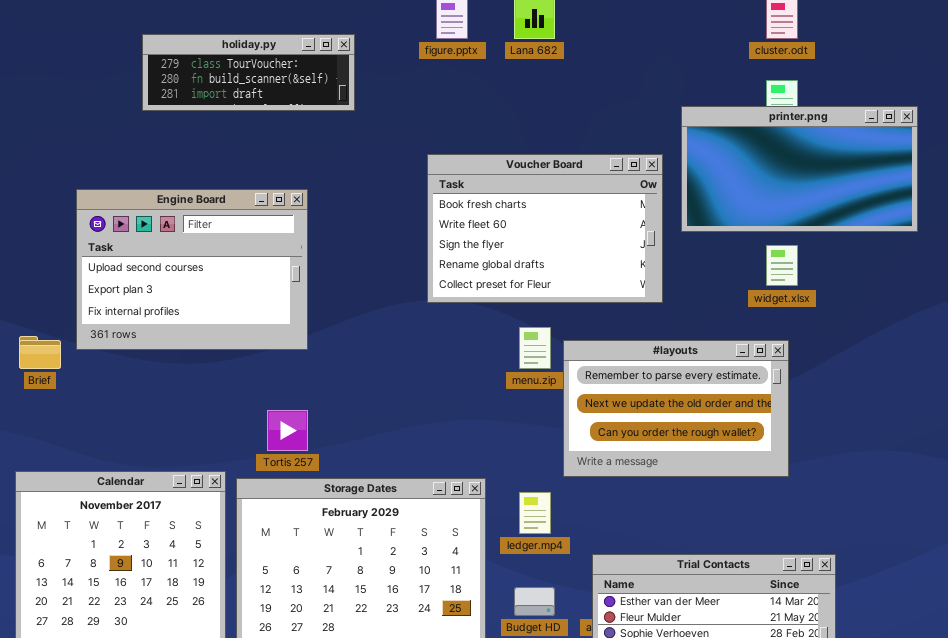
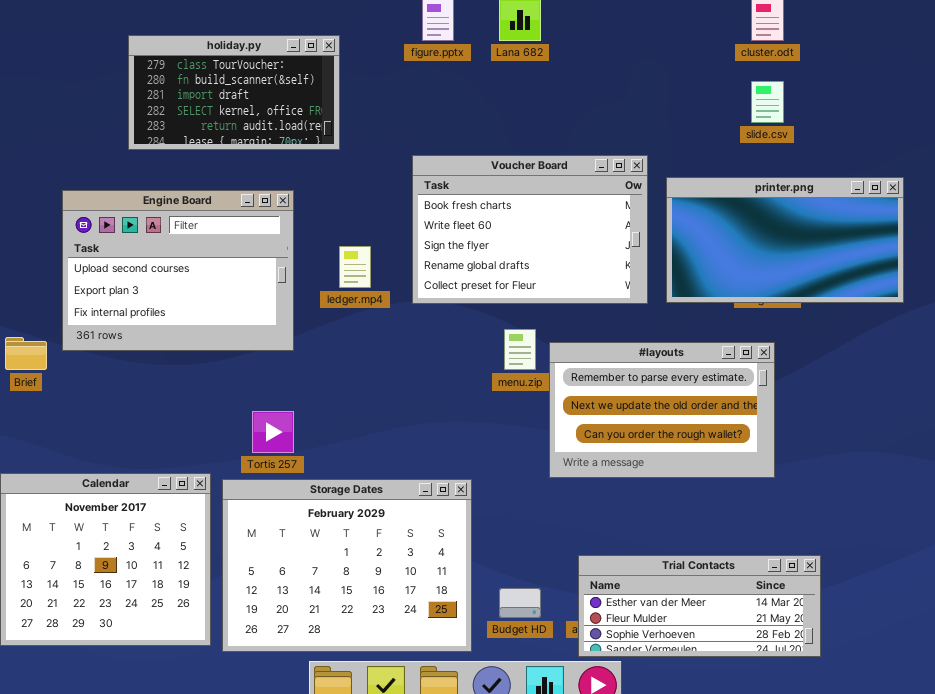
holiday.py: [142,34,355,111] -> [128,35,340,150], resized
printer.png: [681,106,918,232] -> [666,177,904,303], moved
ledger.mp4: [519,492,551,534] -> [339,246,371,288], moved

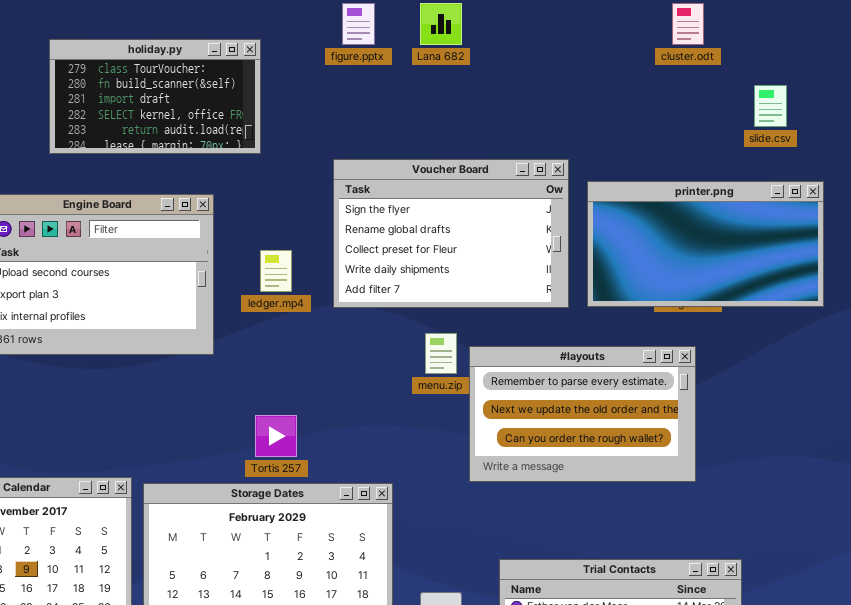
slide.csv: [751,81,784,123] -> [754,85,787,127], moved
Voucher Board: [412,155,648,304] -> [333,159,569,308], scrolled down 2 rows
Tortis 257: [252,411,294,453] -> [255,415,297,457], moved

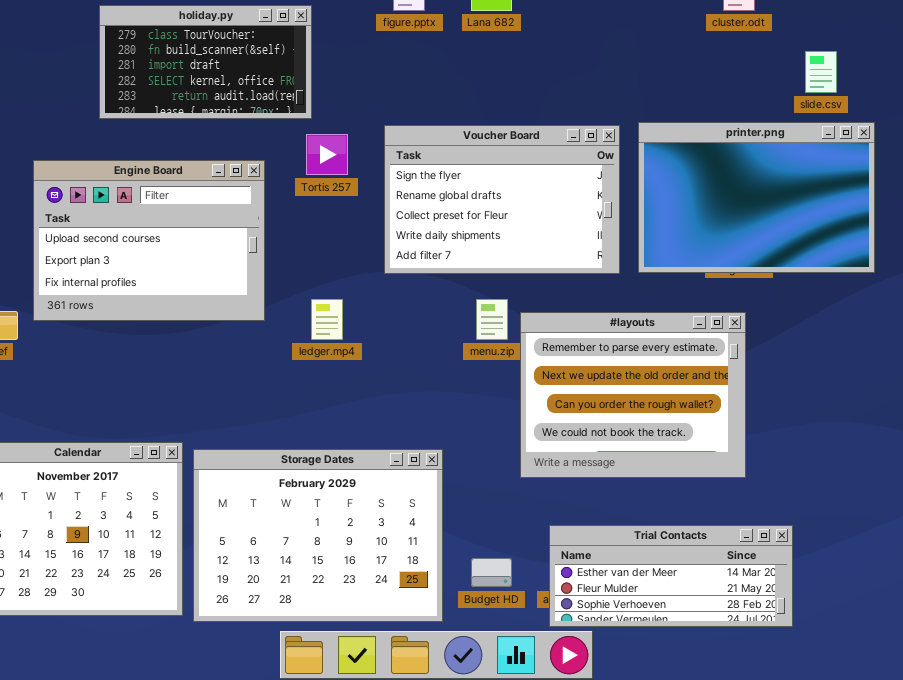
printer.png: [587,181,824,307] -> [638,122,875,273], resized
ledger.mp4: [260,250,292,292] -> [311,299,343,340], moved
#layouts: [469,346,696,482] -> [520,312,746,478], resized
Tortis 257: [255,415,297,457] -> [306,134,348,175], moved

